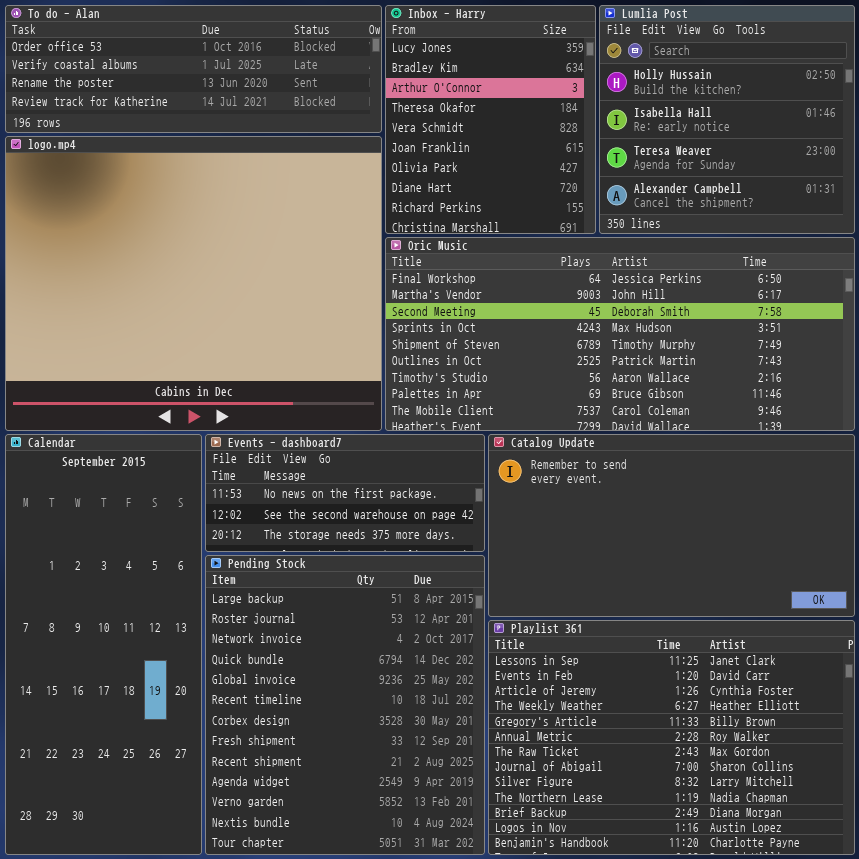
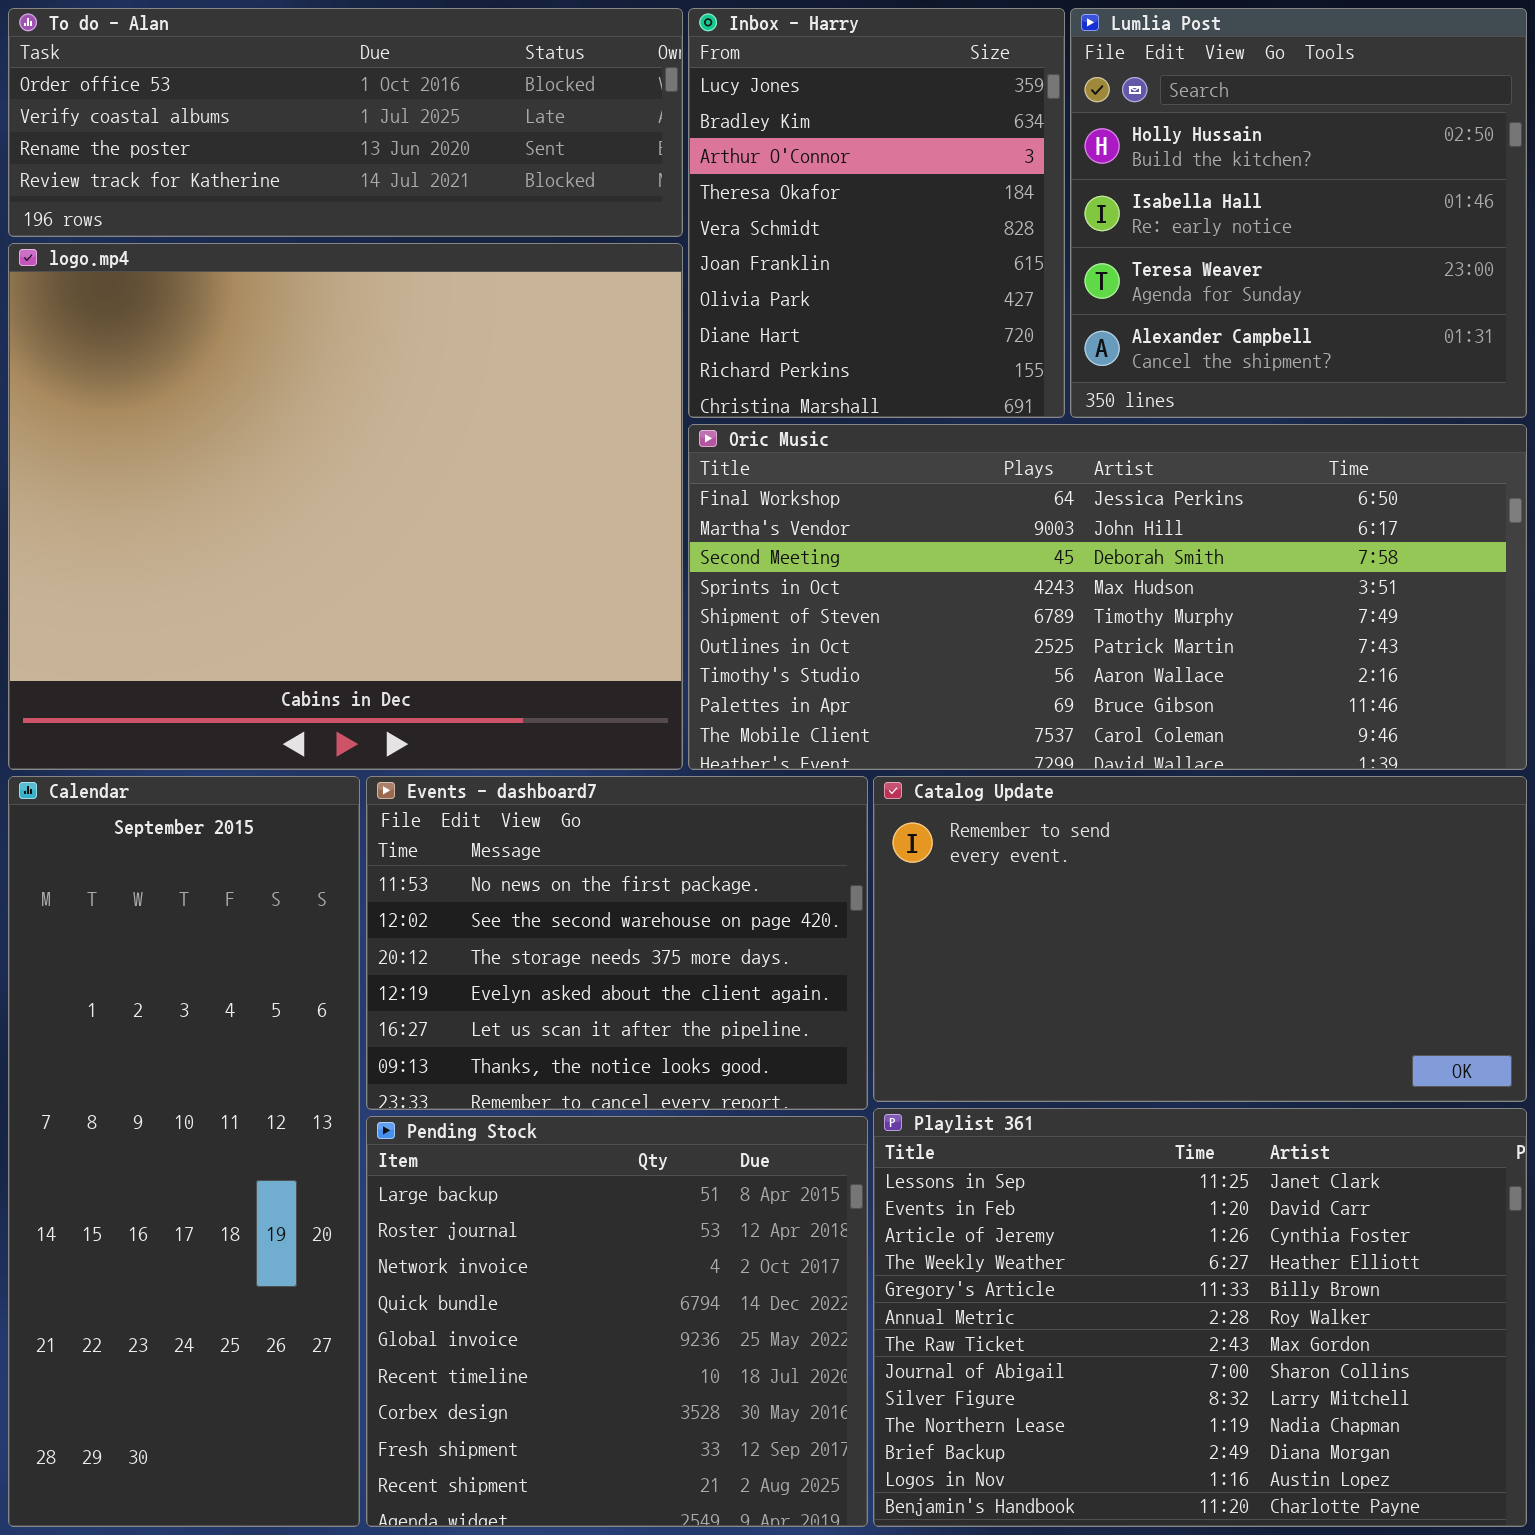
Events - dashboard7: [205,434,485,552] -> [366,776,868,1110], resized
Pending Stock: [205,555,485,855] -> [366,1116,868,1527], resized

